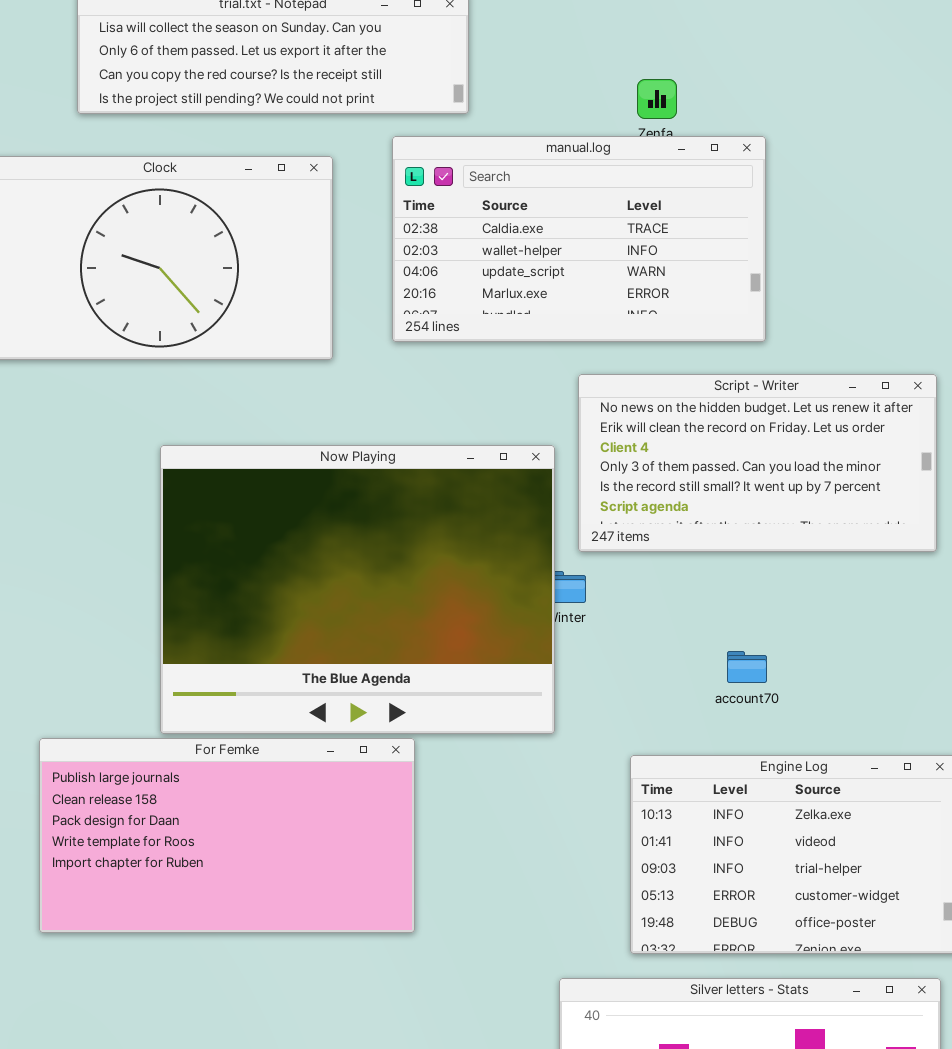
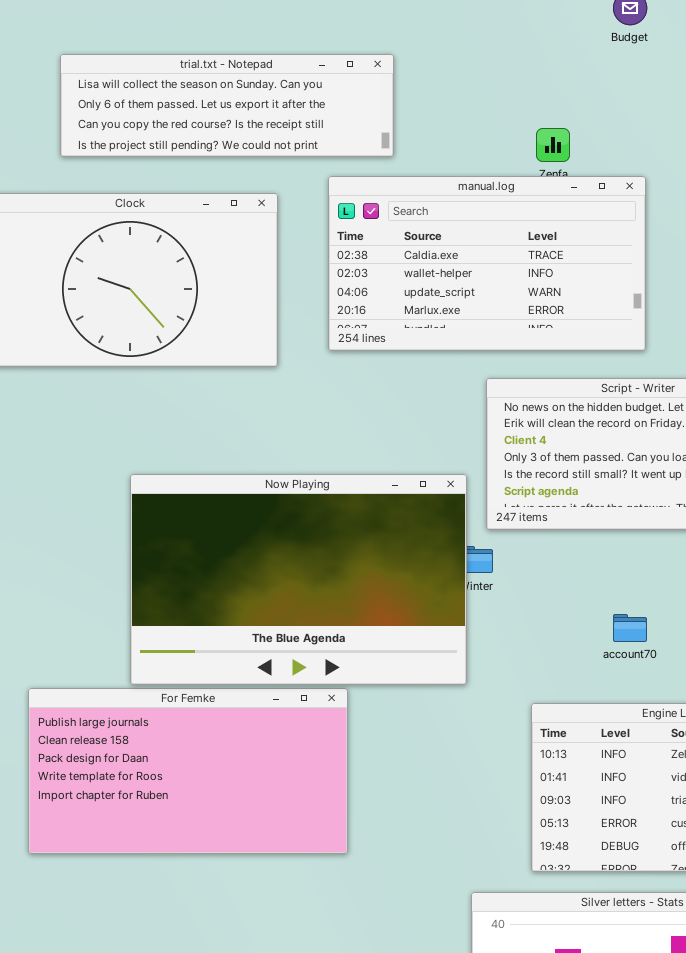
Now Playing: [160,445,555,734] -> [130,474,467,685], resized

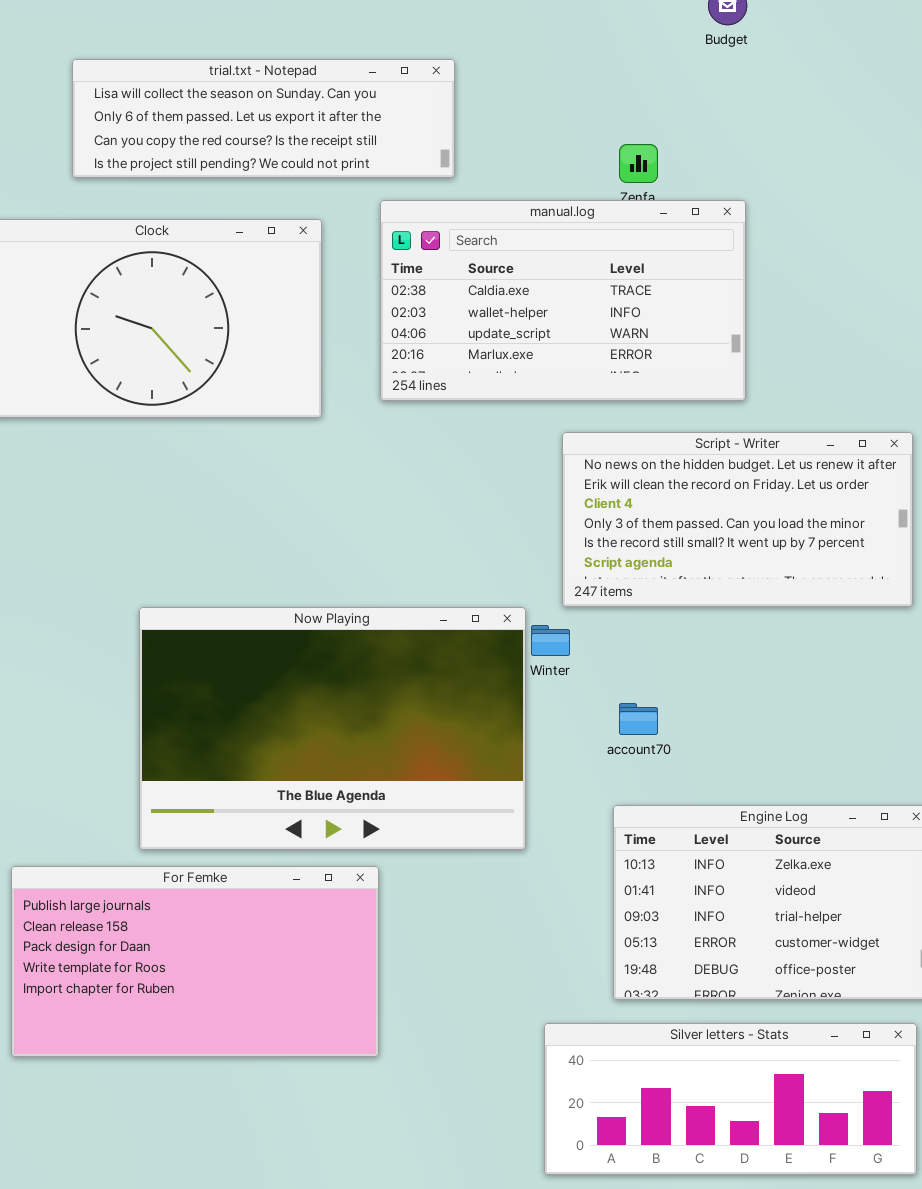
Now Playing: [130,474,467,685] -> [139,607,526,850], moved
account70: [613,614,647,642] -> [619,703,658,735], moved
For Femke: [28,688,348,854] -> [11,866,379,1057], moved

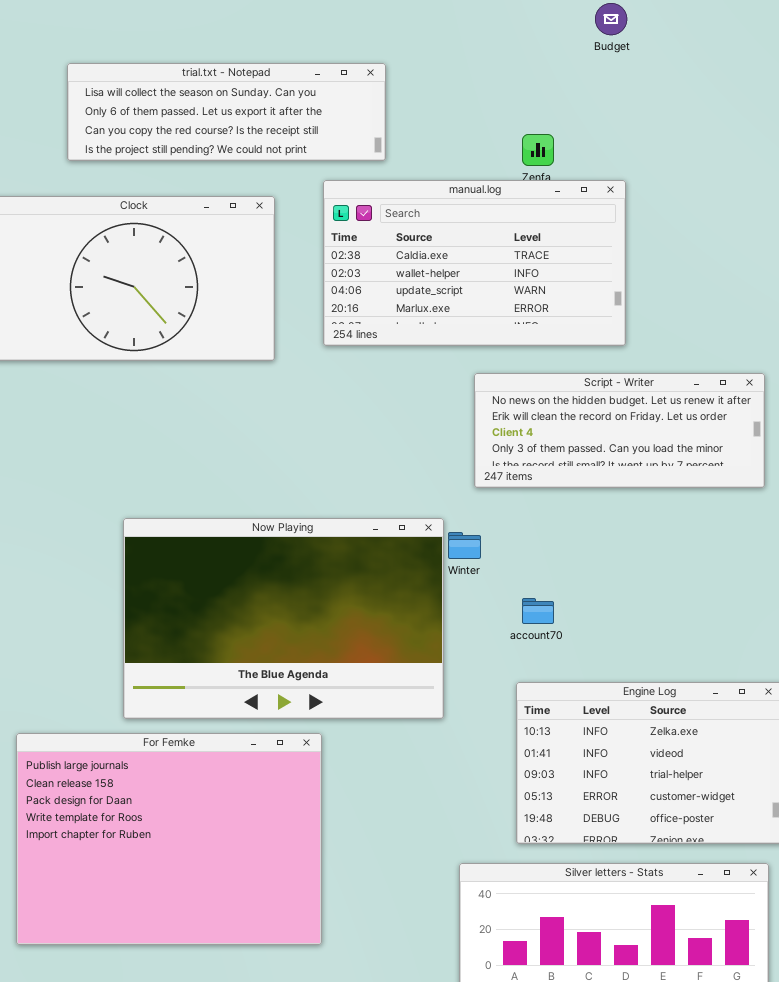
Script - Writer: [562,432,913,607] -> [474,373,765,488], resized
For Femke: [11,866,379,1057] -> [16,733,322,945], resized

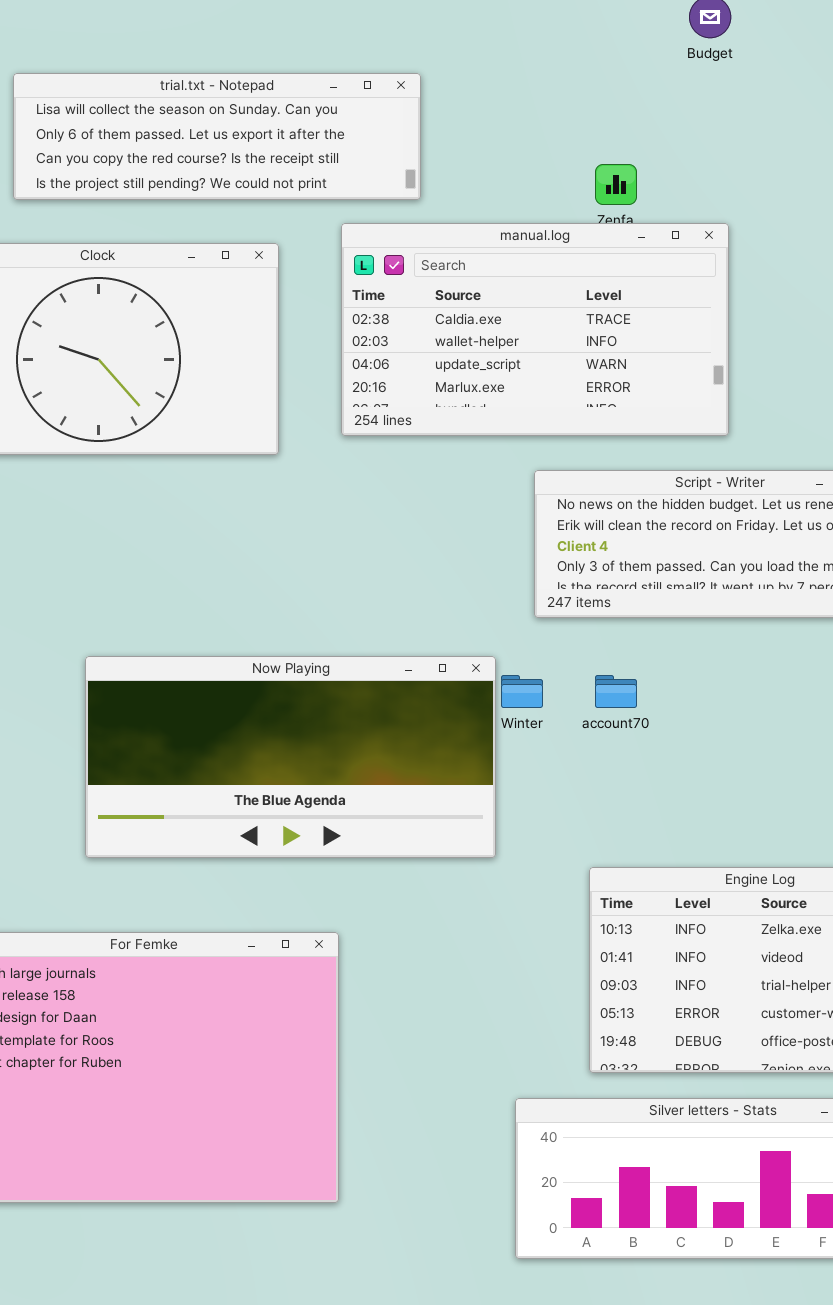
Now Playing: [123,518,444,719] -> [85,656,496,858], resized
account70: [522,598,554,624] -> [595,675,637,708], moved

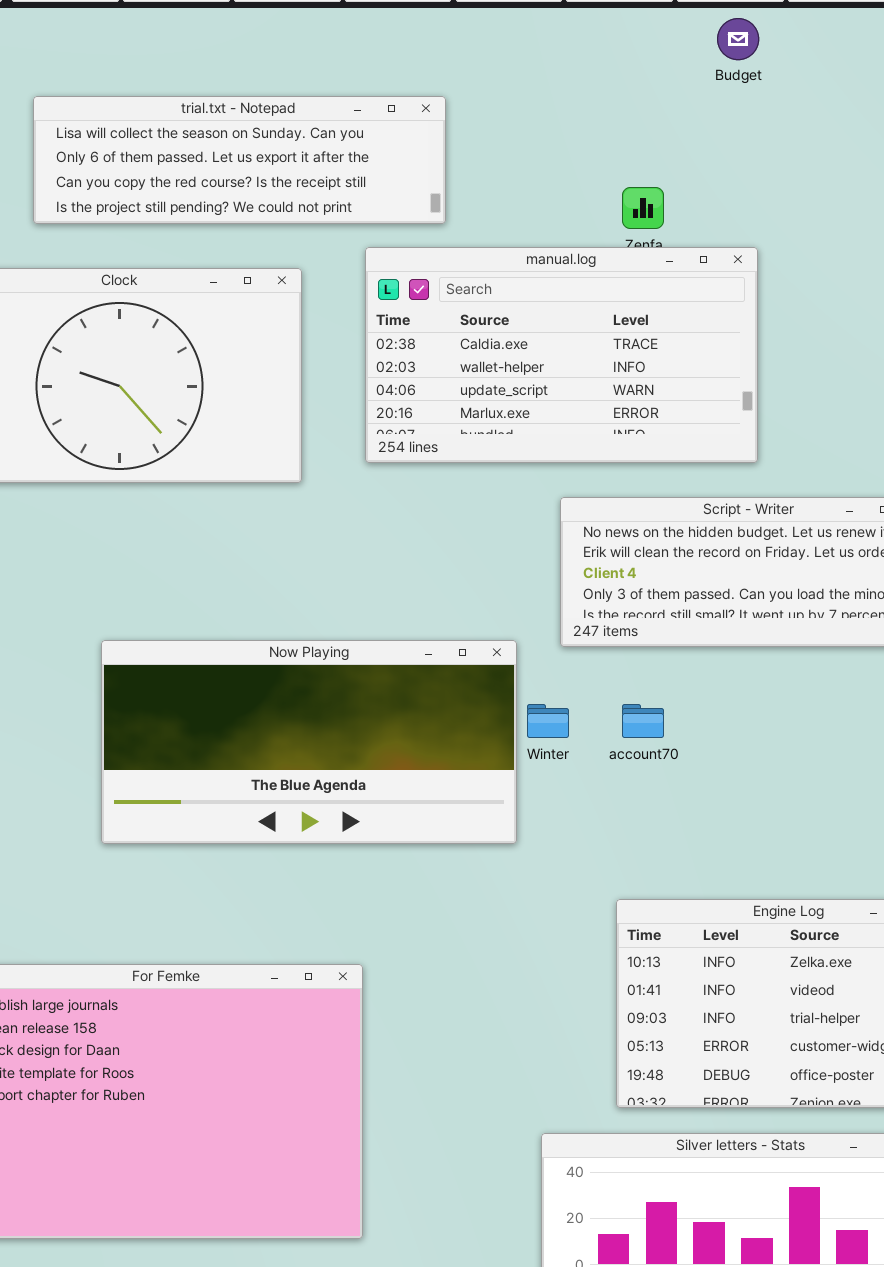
Now Playing: [85,656,496,858] -> [101,640,517,844], moved

